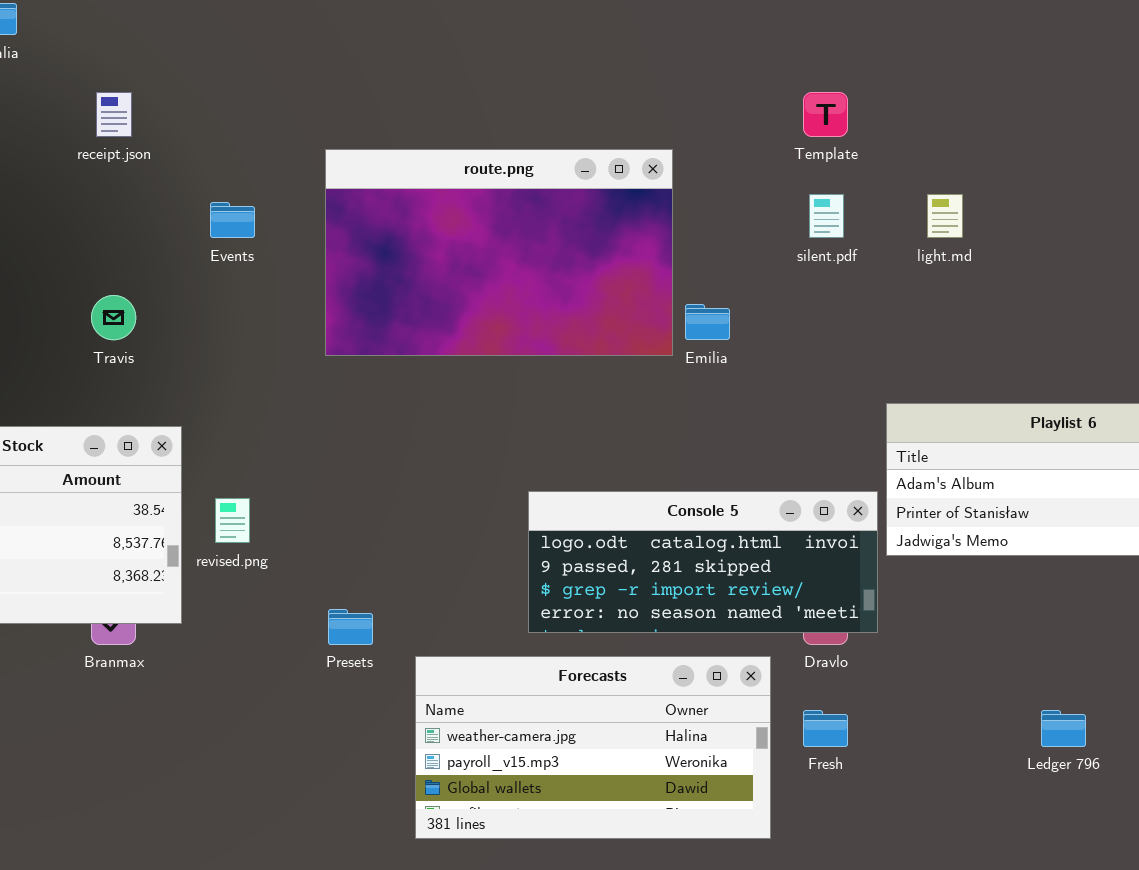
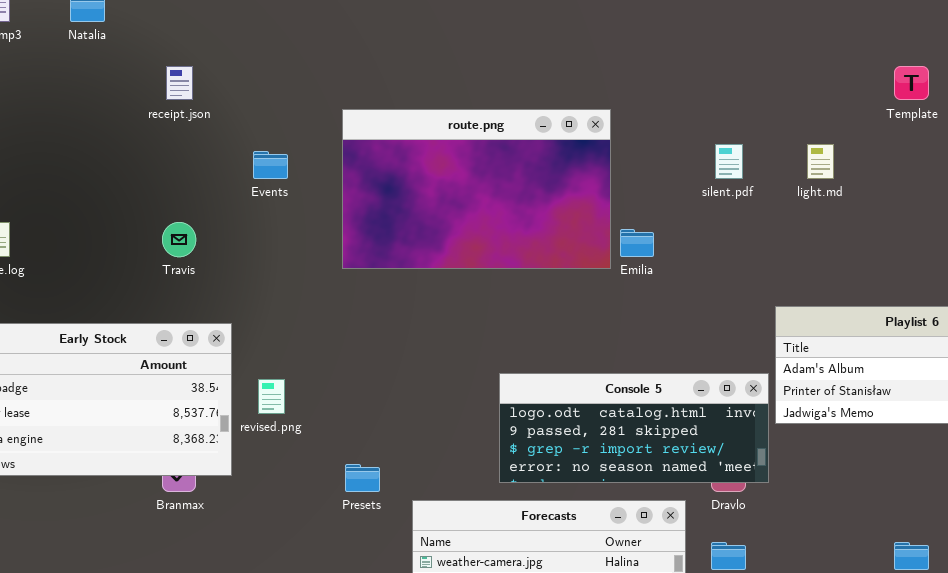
Template: [803,92,848,137] -> [894,66,929,100], moved

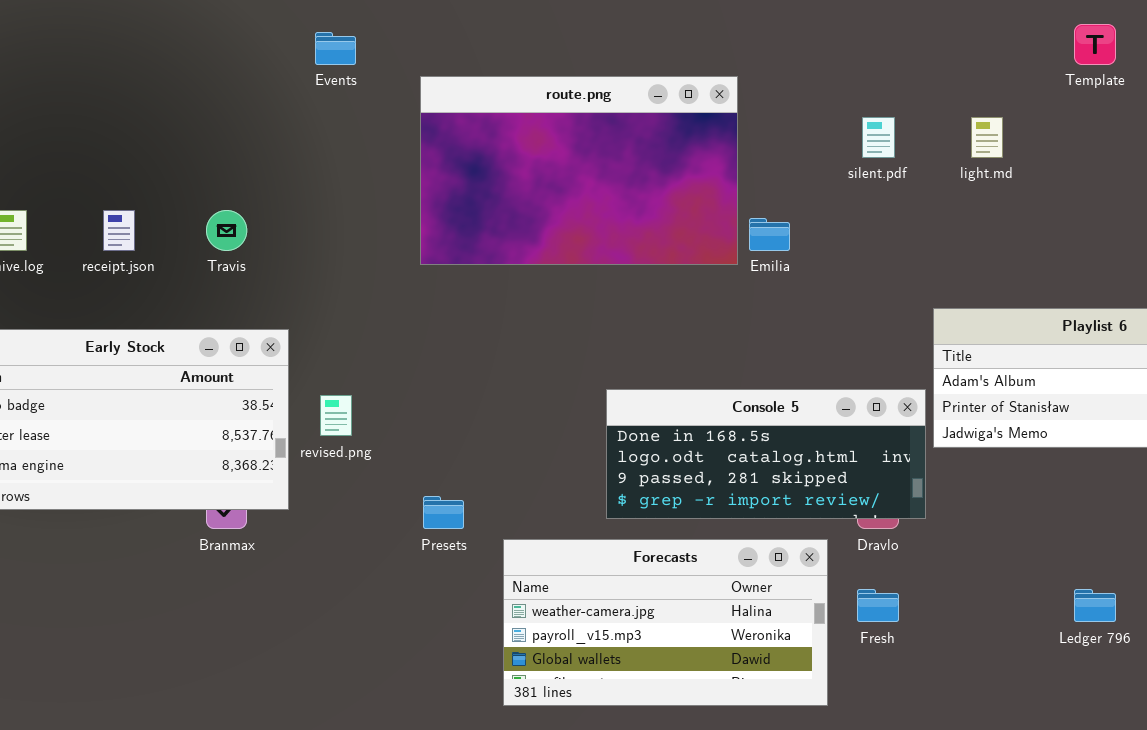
receipt.json: [166,66,193,100] -> [103,210,135,251], moved
Events: [253,151,288,179] -> [315,32,356,65], moved
Console 5: [499,373,769,483] -> [606,389,926,519], scrolled up 1 row

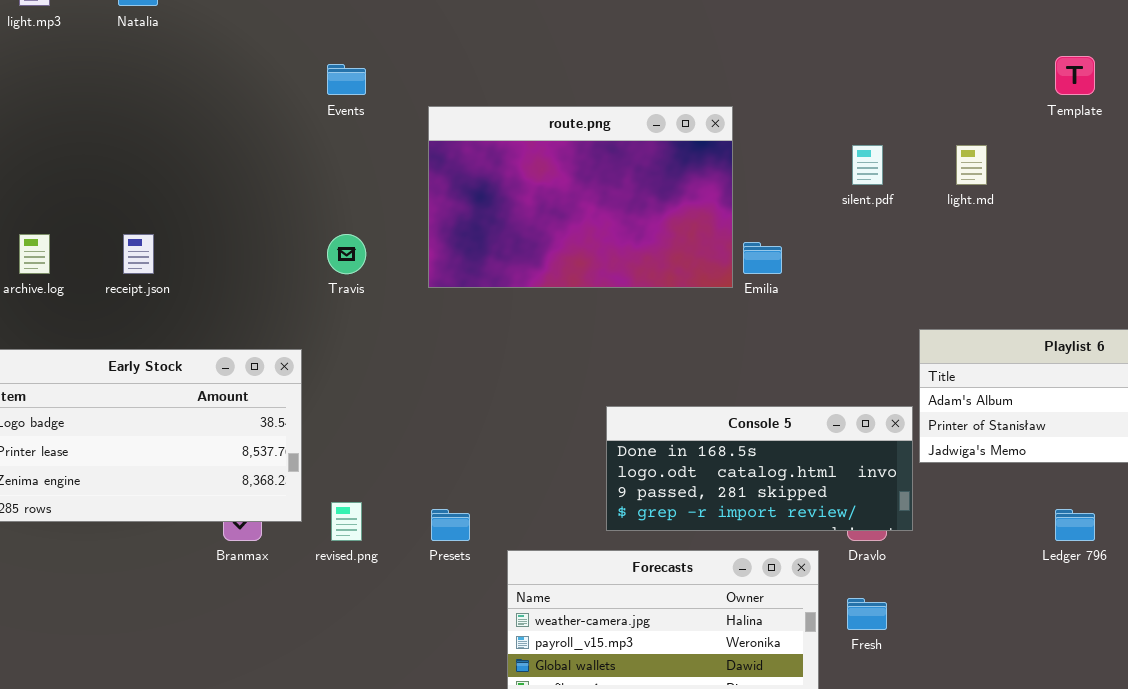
Travis: [206,210,247,251] -> [327,234,366,274], moved
revised.png: [320,395,352,436] -> [331,502,362,541], moved
Ledger 796: [1074,589,1116,622] -> [1055,509,1095,541], moved

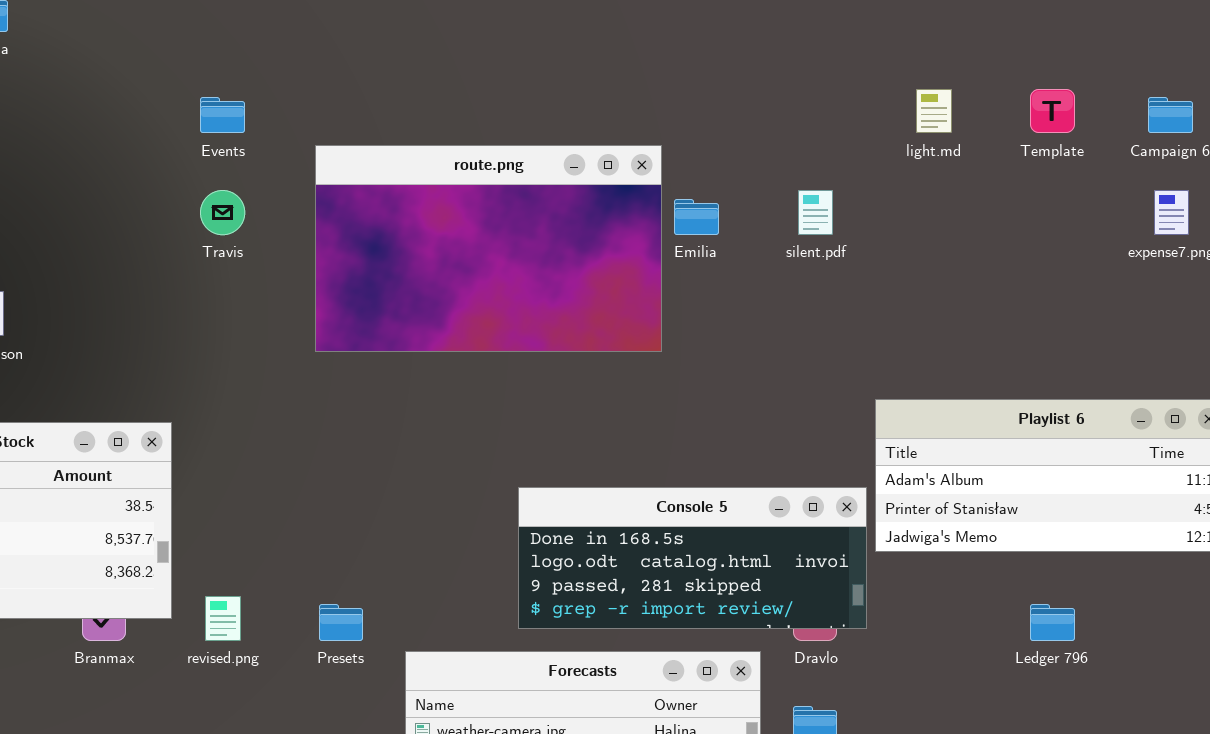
light.md: [956,145,987,185] -> [916,89,952,133], moved
Travis: [327,234,366,274] -> [200,190,245,235], moved
Emilia: [743,242,782,274] -> [674,199,719,235], moved

